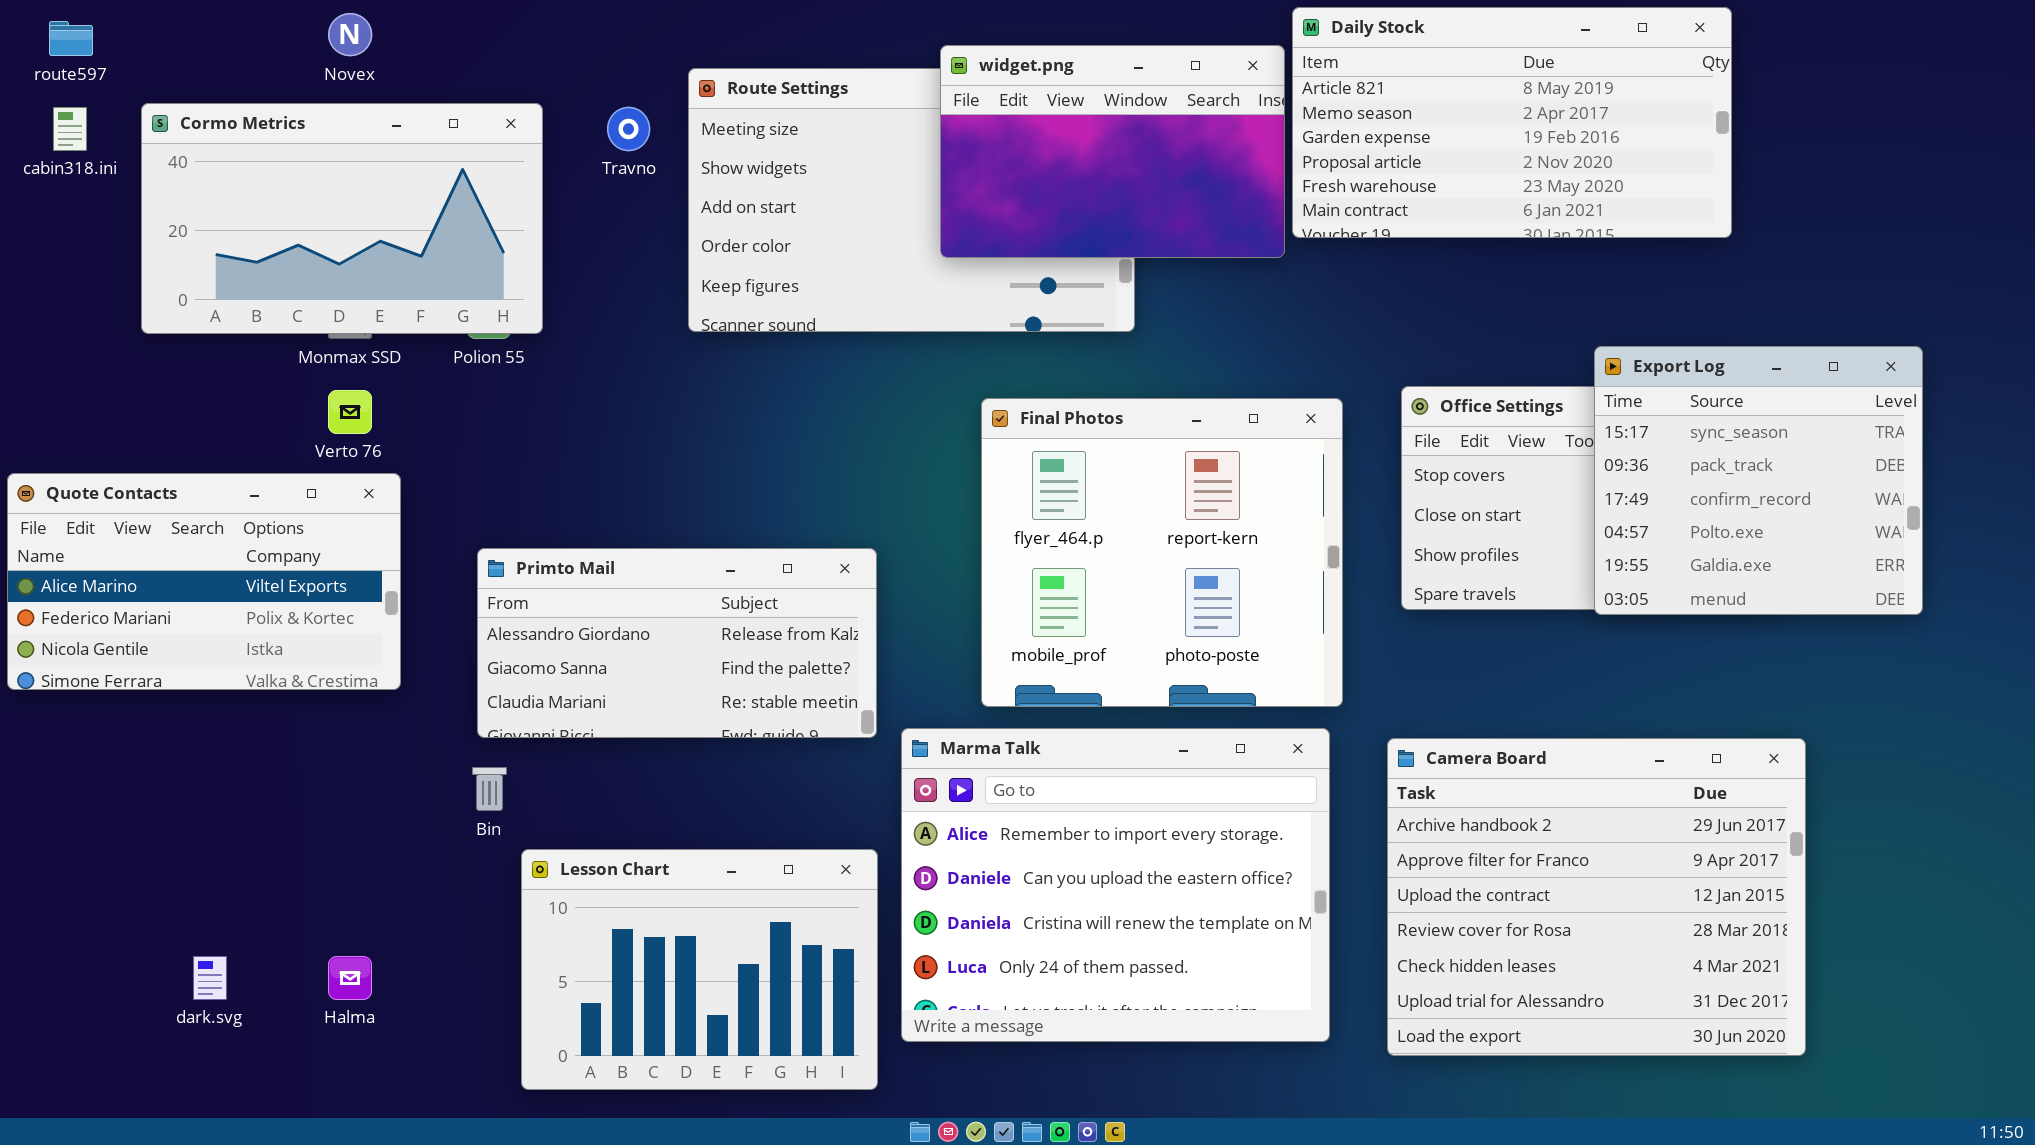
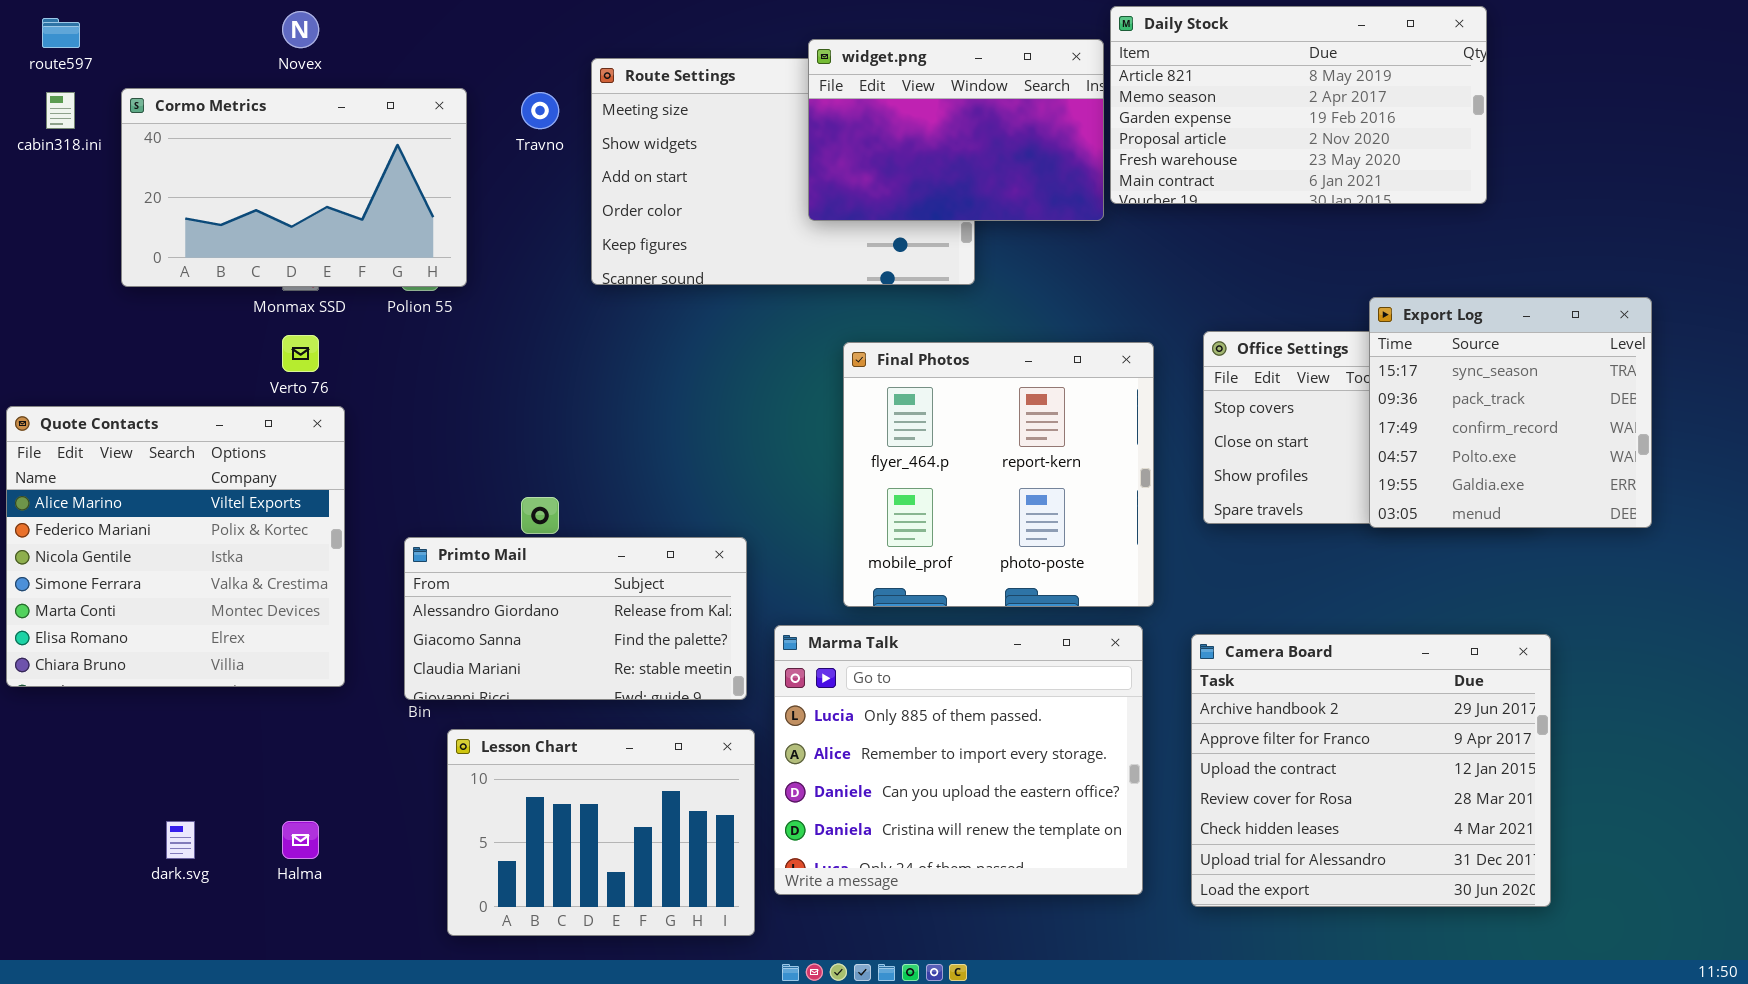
Quote Contacts: [7,473,401,690] -> [6,406,345,687], resized
Primto Mail: [477,548,877,738] -> [404,537,747,700], moved
Marma Talk: [901,728,1330,1042] -> [774,625,1143,895], scrolled up 1 row

